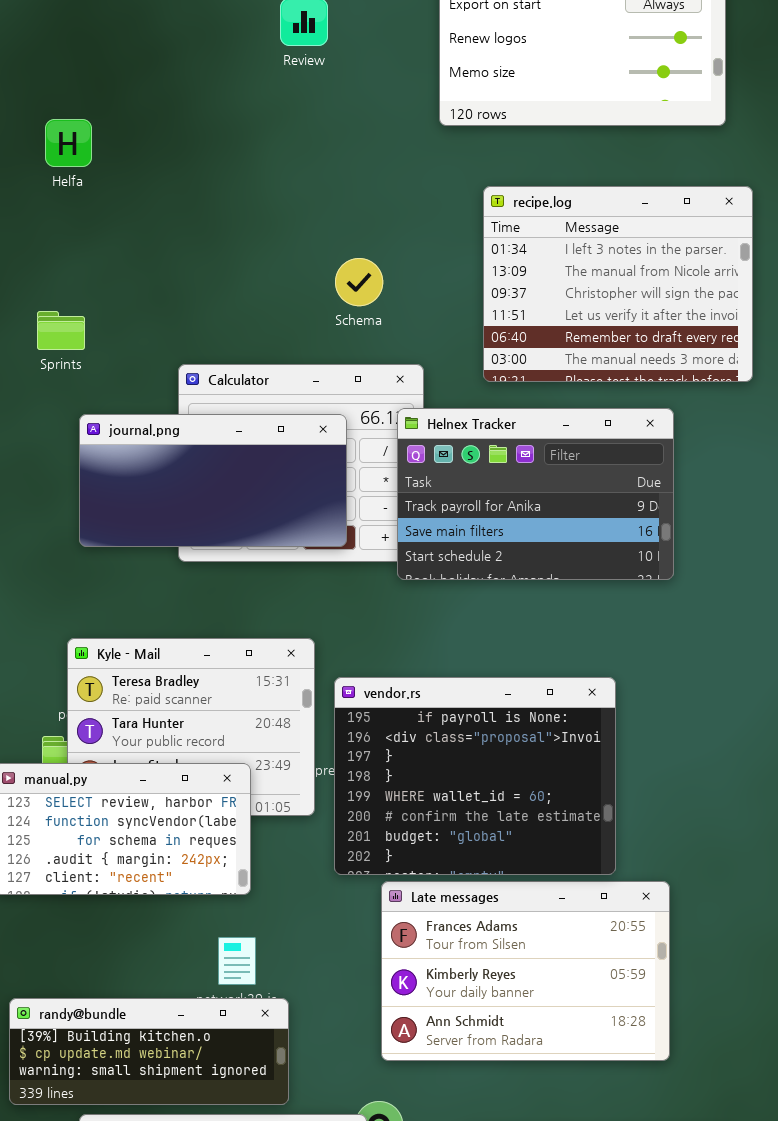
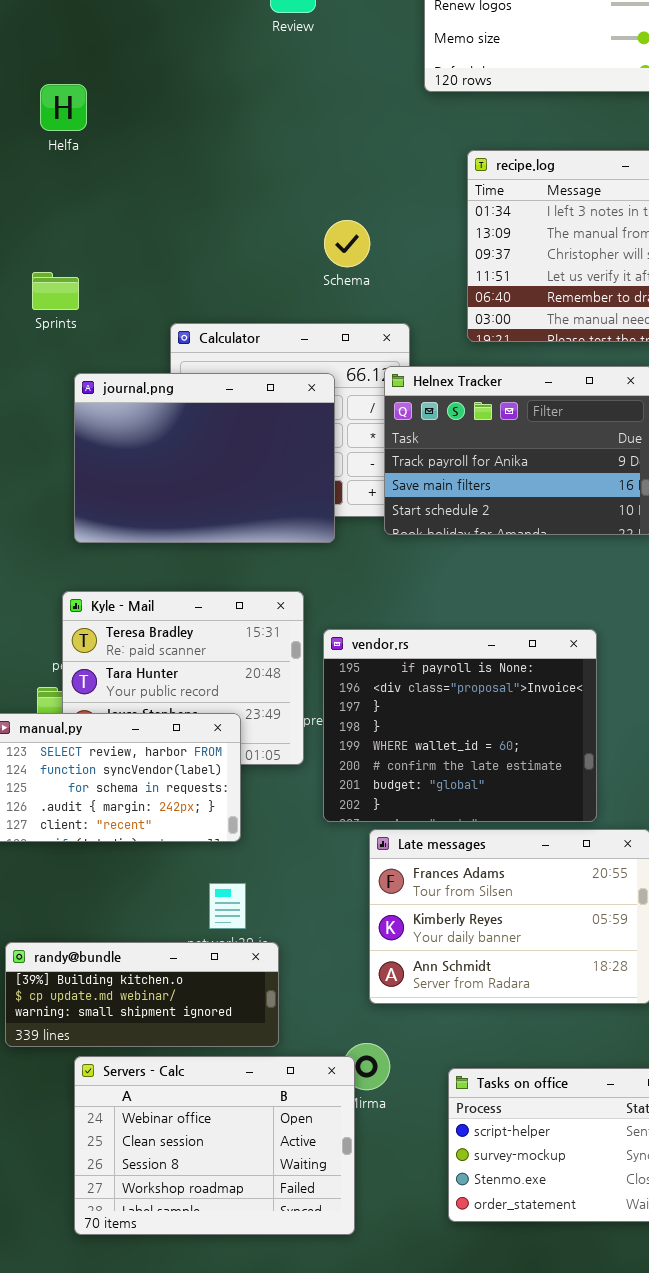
journal.png: [79,414,347,547] -> [74,373,335,543], resized

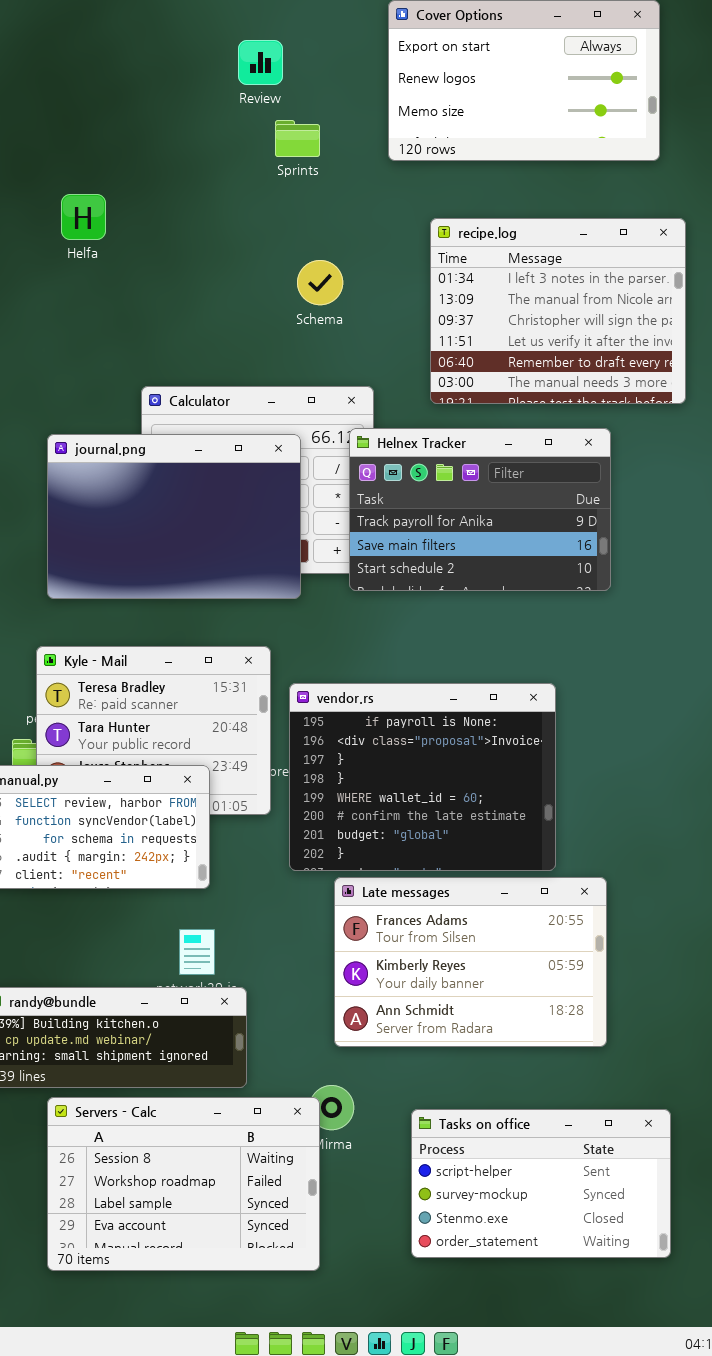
Helfa: [40,84,87,131] -> [61,194,106,240], moved
Schema: [324,220,370,267] -> [297,260,343,305], moved
Sprints: [32,272,79,310] -> [275,120,320,157], moved
Servers - Calc: [74,1056,355,1235] -> [47,1097,320,1271], scrolled down 2 rows

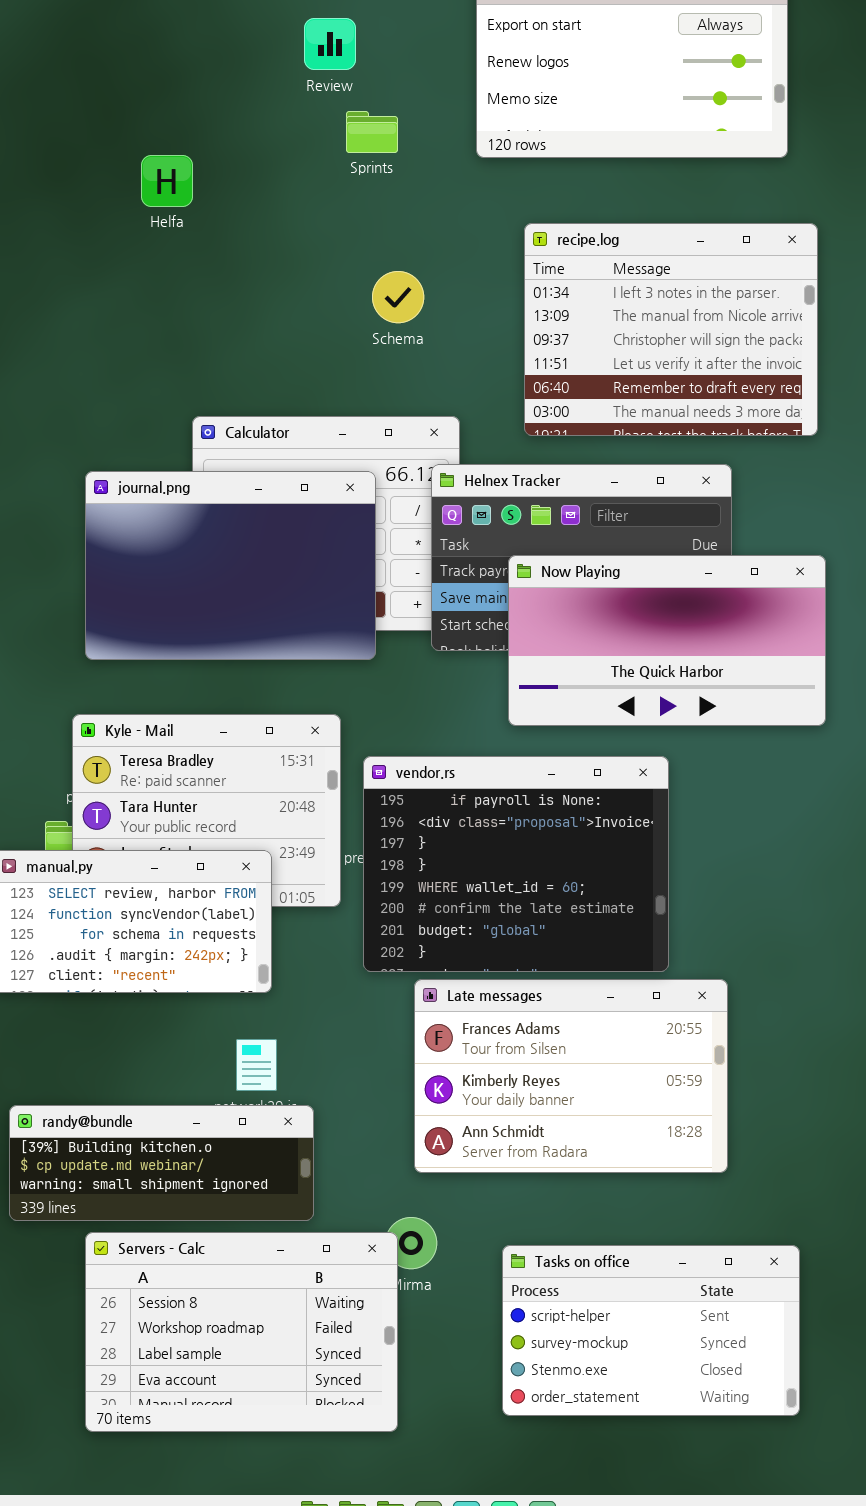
Helfa: [61,194,106,240] -> [141,155,193,207], moved
Now Playing: none -> [508,555,826,726], opened

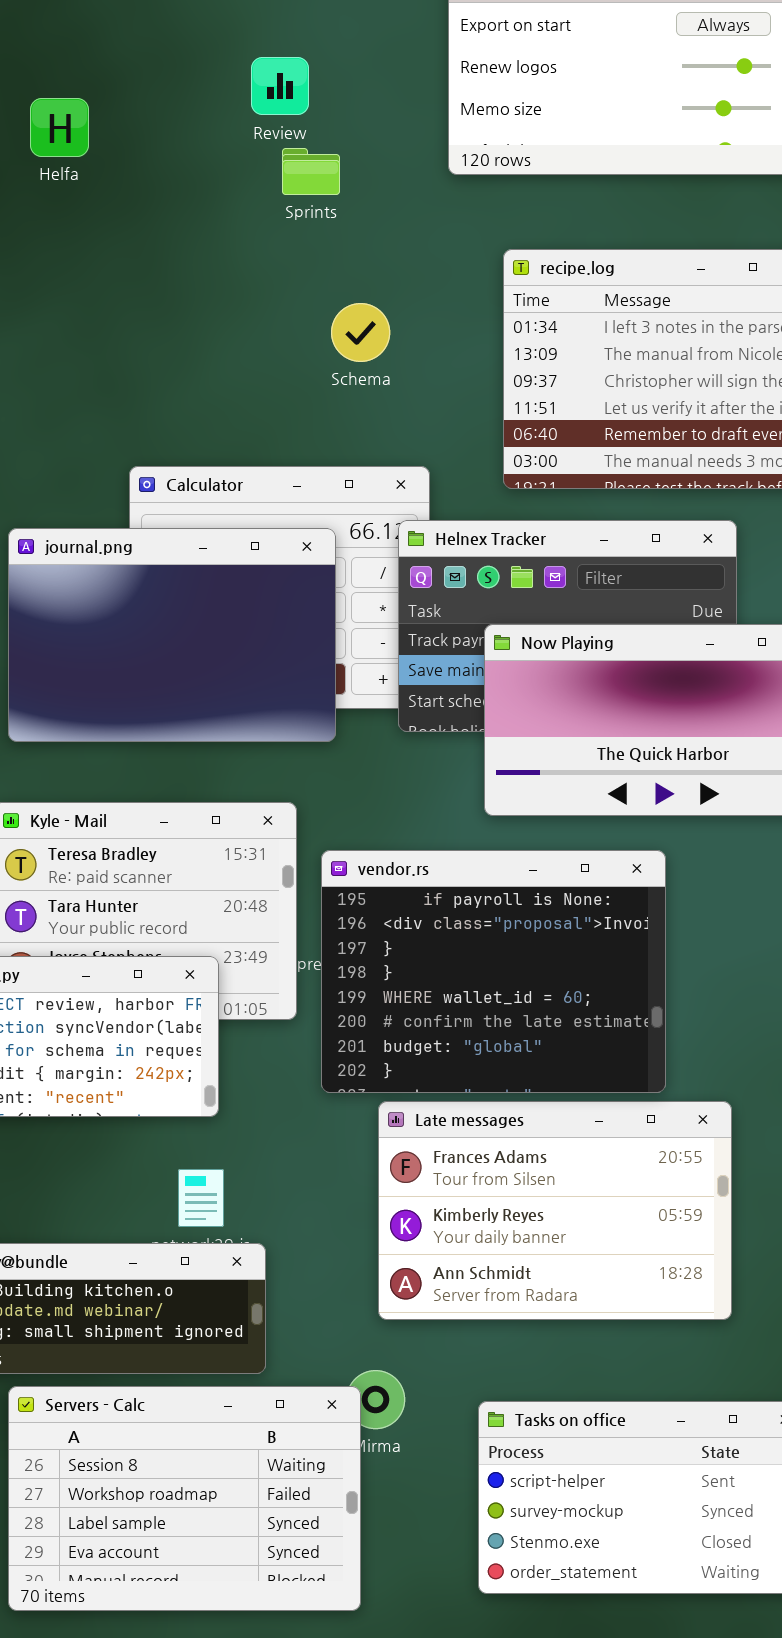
Review: [304,18,356,70] -> [251,57,309,115], moved
Sprints: [346,111,398,153] -> [282,148,340,195], moved
Helfa: [141,155,193,207] -> [30,98,89,157], moved

